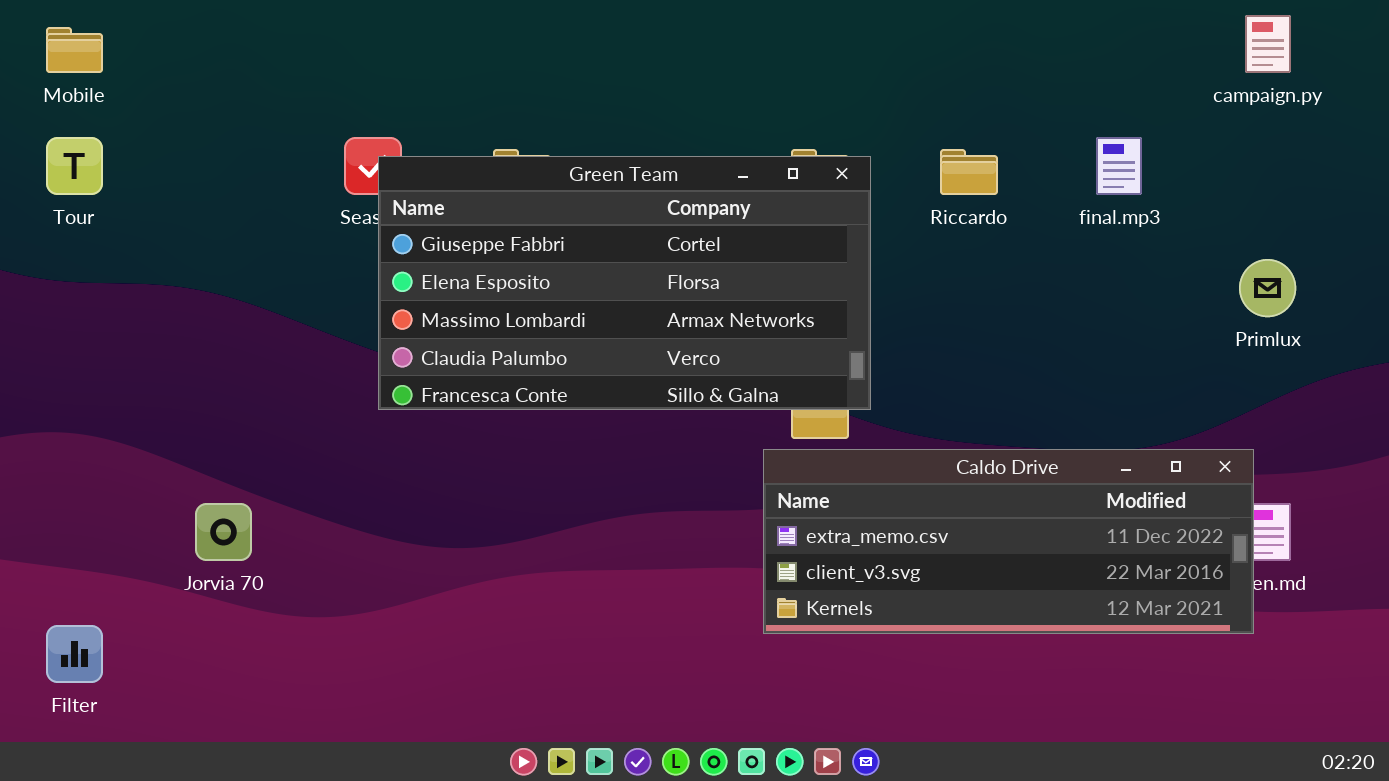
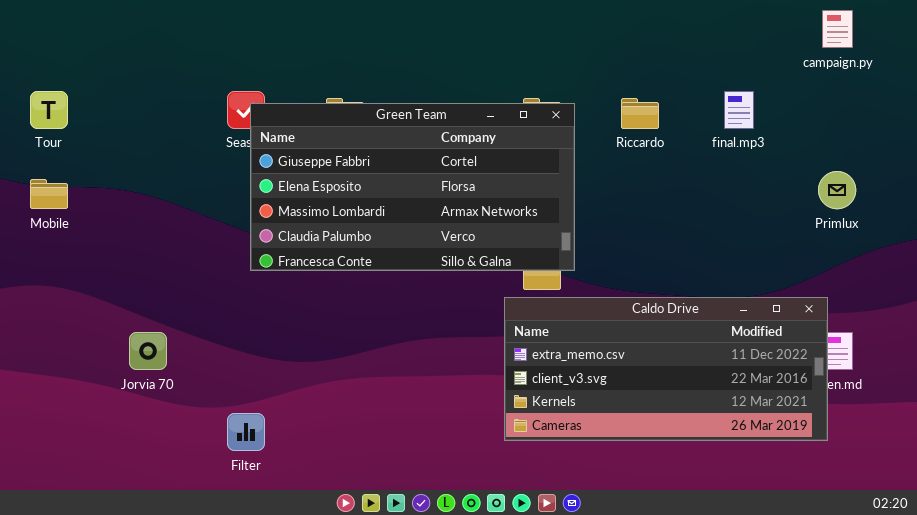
Mobile: [46,27,103,73] -> [30,179,68,209], moved
Caldo Drive: [763,449,1254,634] -> [504,297,828,441], resized
Filter: [46,625,103,683] -> [227,413,265,451], moved

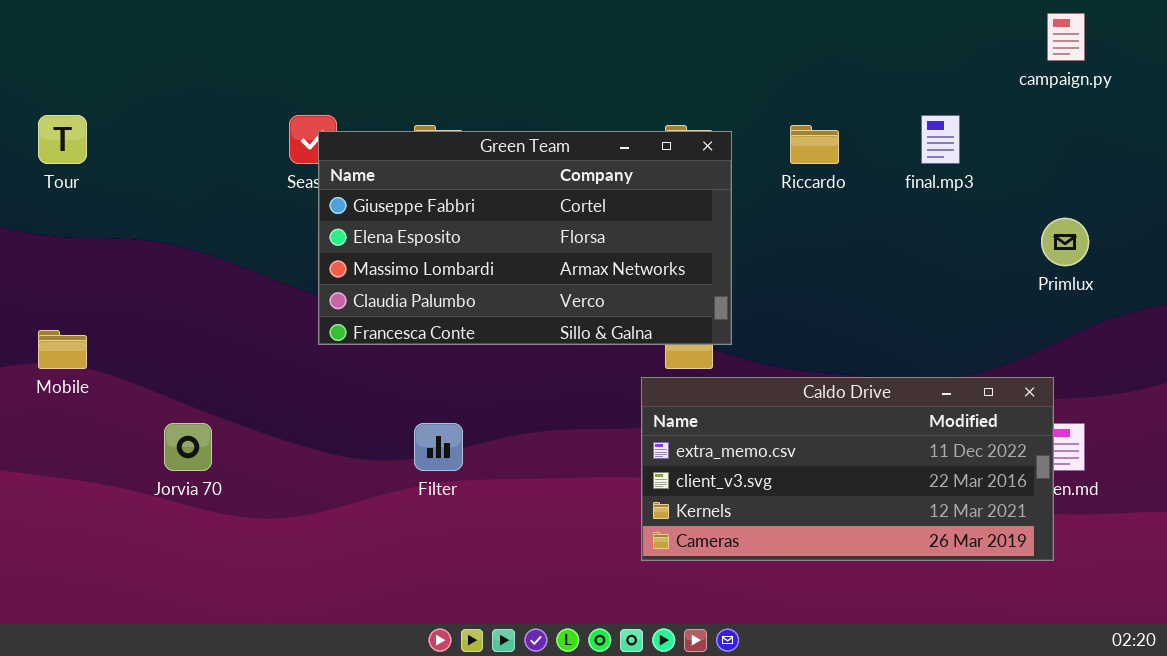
Mobile: [30,179,68,209] -> [38,330,87,369], moved
Filter: [227,413,265,451] -> [414,423,463,471], moved

